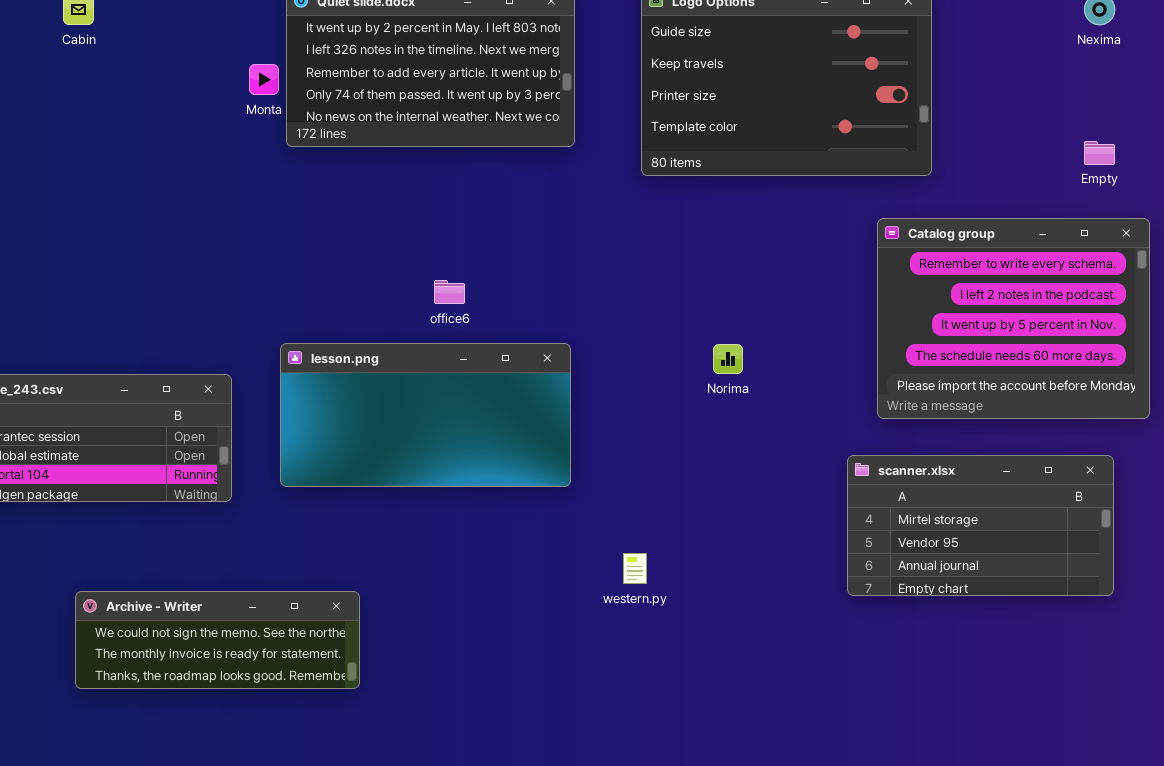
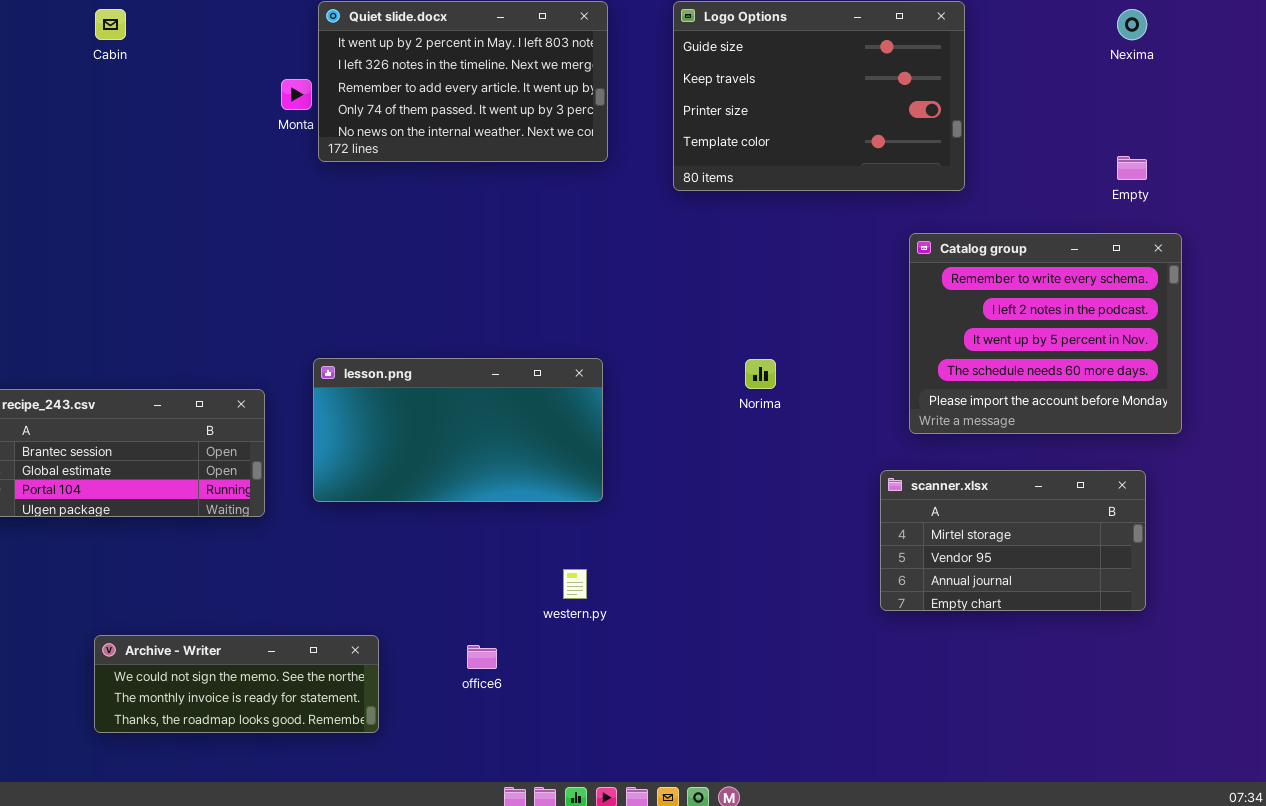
office6: [434,280,465,304] -> [467,645,497,669], moved
western.py: [623,553,647,584] -> [563,569,587,599], moved
Archive - Writer: [75,591,360,689] -> [94,635,379,733], moved

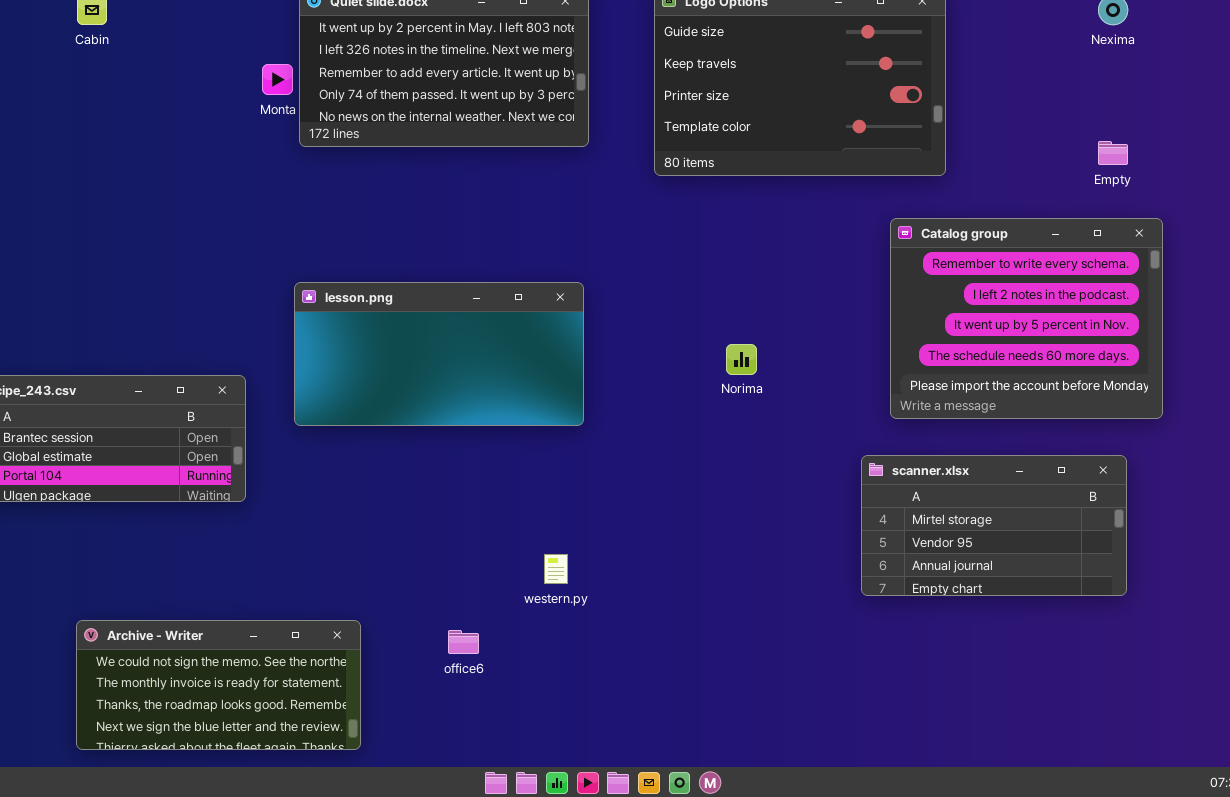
lesson.png: [313,358,603,502] -> [294,282,584,426], moved
Archive - Writer: [94,635,379,733] -> [76,620,361,750], resized

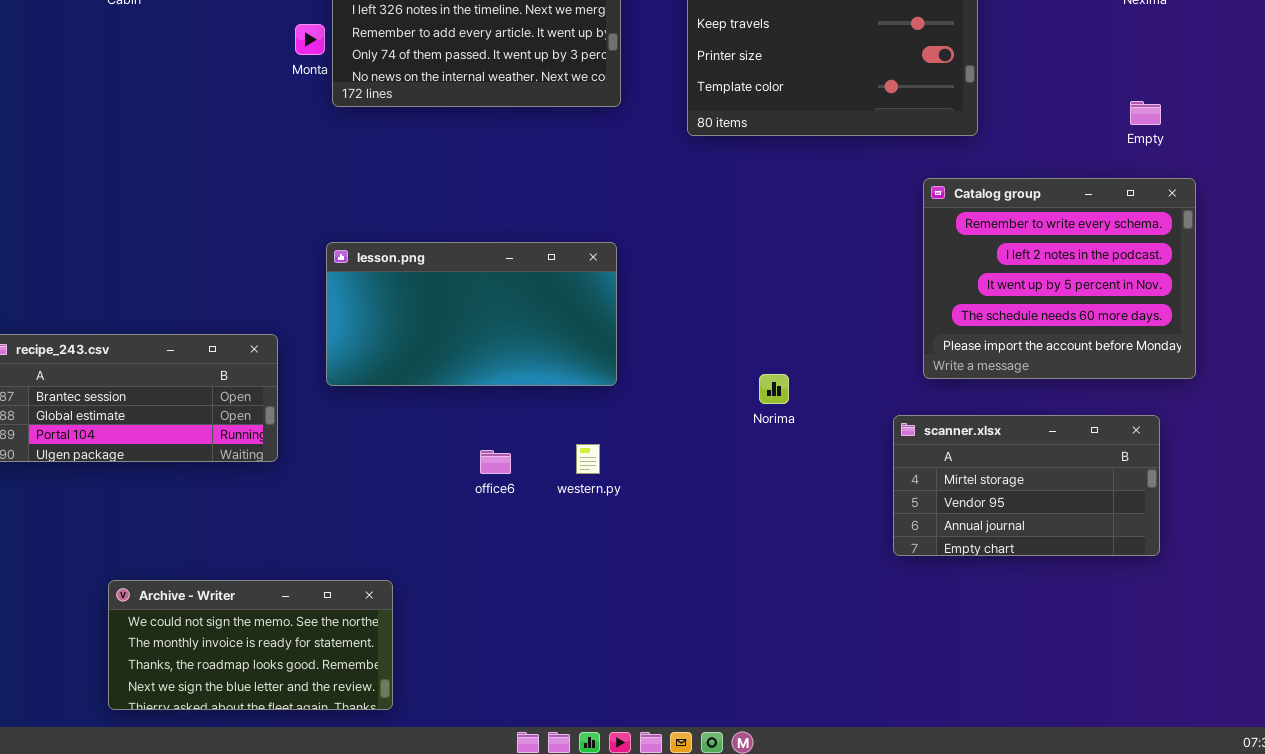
Norima: [726,344,757,375] -> [759,374,789,404], moved
western.py: [544,554,568,584] -> [576,444,600,474], moved
office6: [448,630,479,654] -> [480,450,511,474], moved

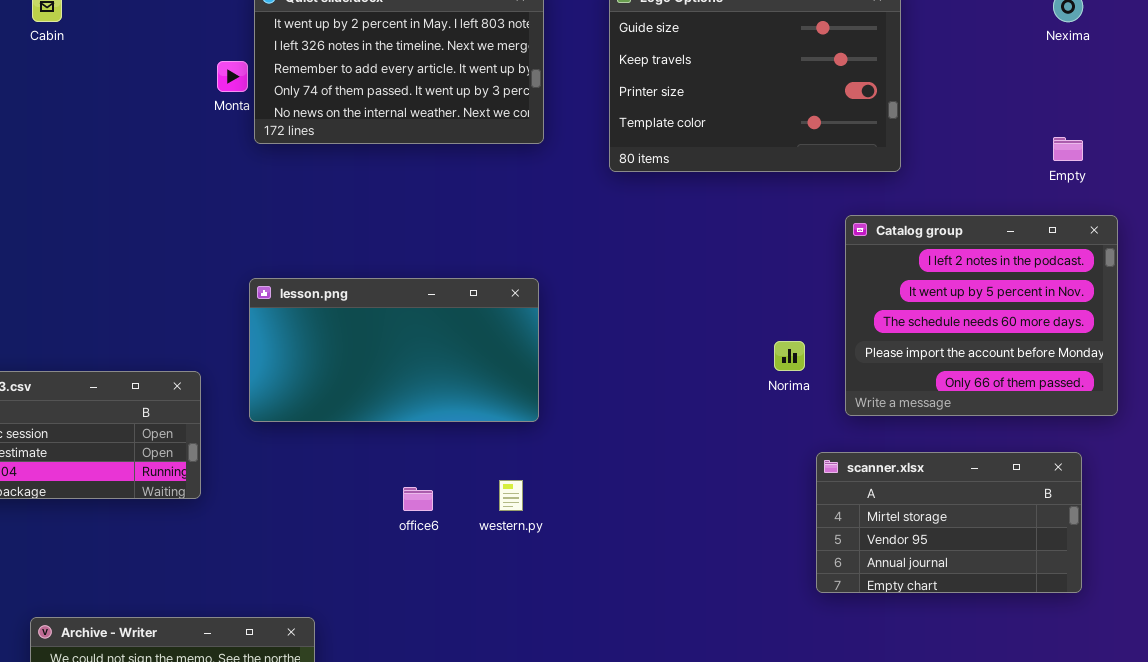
Catalog group: [923,178,1196,379] -> [845,215,1118,416], scrolled down 1 row
Norima: [759,374,789,404] -> [774,341,805,371], moved

